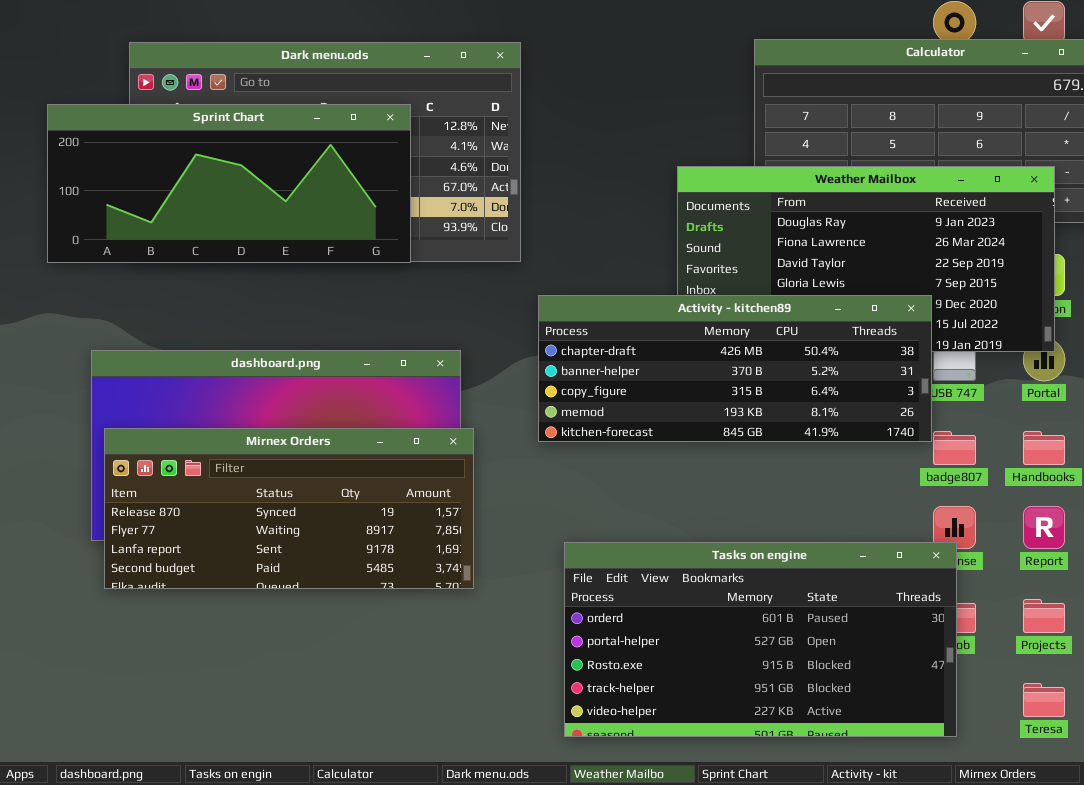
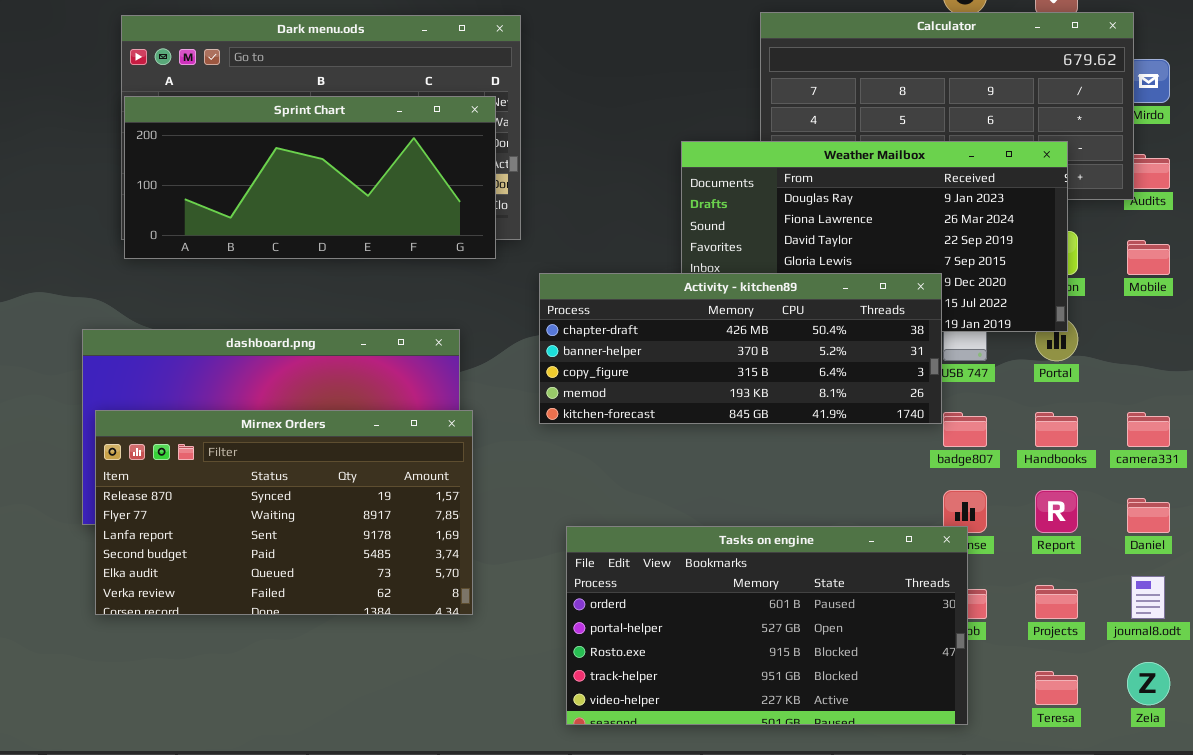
Sprint Chart: [47,104,411,263] -> [124,96,496,259], moved
Mirnex Orders: [104,428,474,589] -> [95,410,473,615], resized

